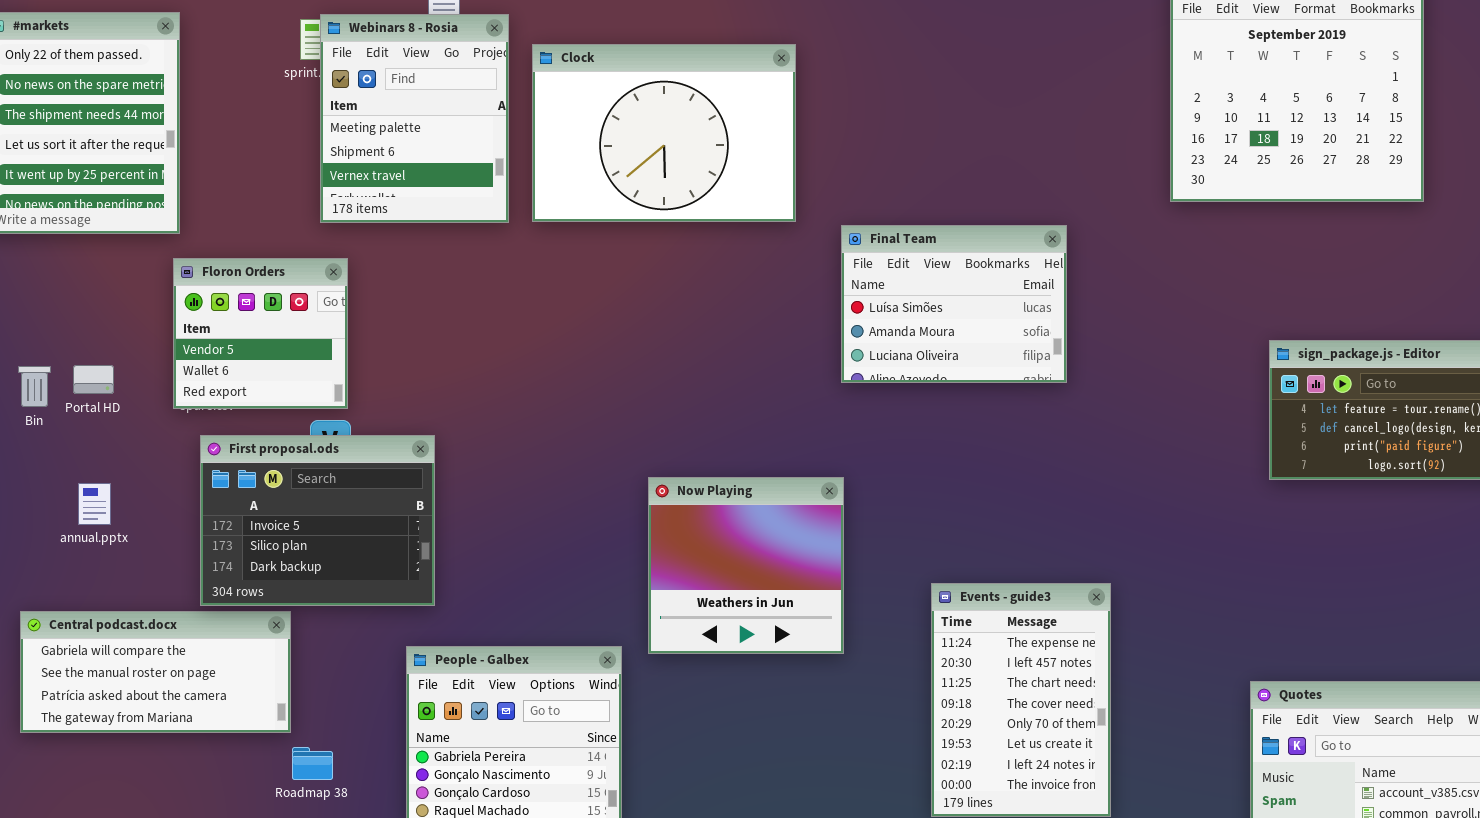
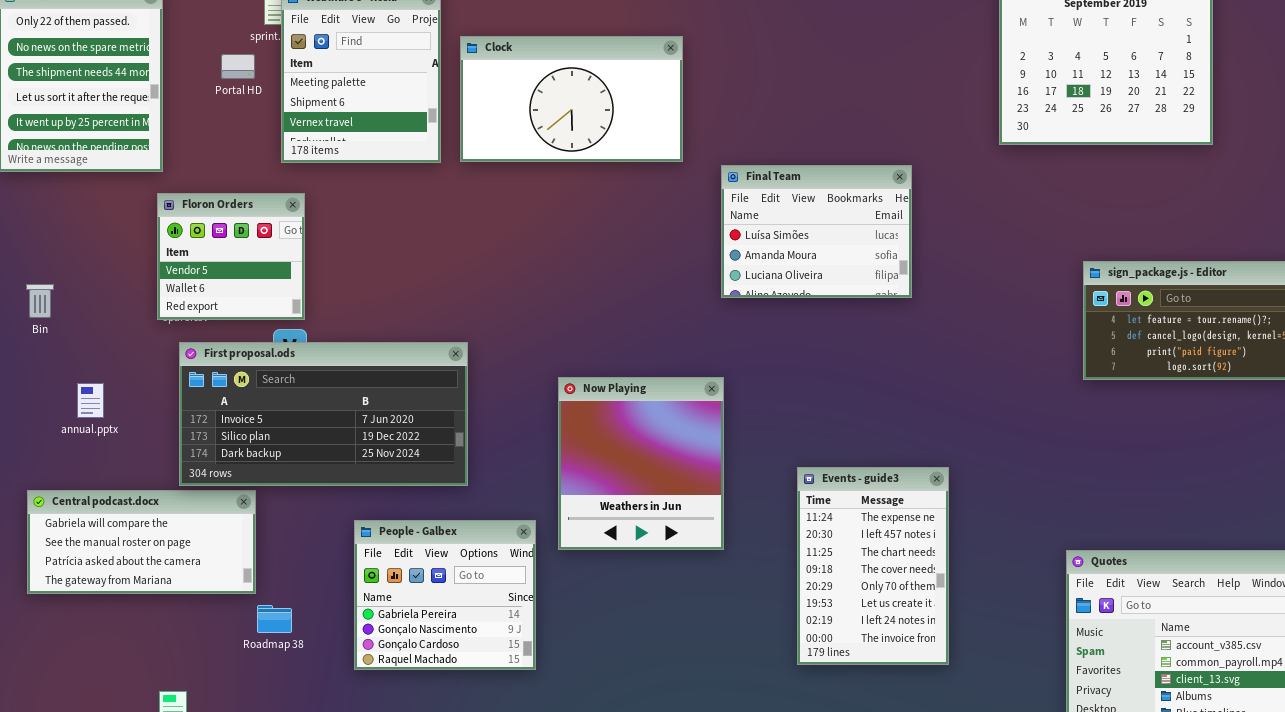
Clock: [532,44,796,222] -> [460,36,683,162], resized
Portal HD: [73,365,114,394] -> [221,54,255,79], moved
First proposal.ods: [200,435,435,606] -> [179,342,468,486], resized
Now Playing: [648,477,844,654] -> [558,377,724,550], resized

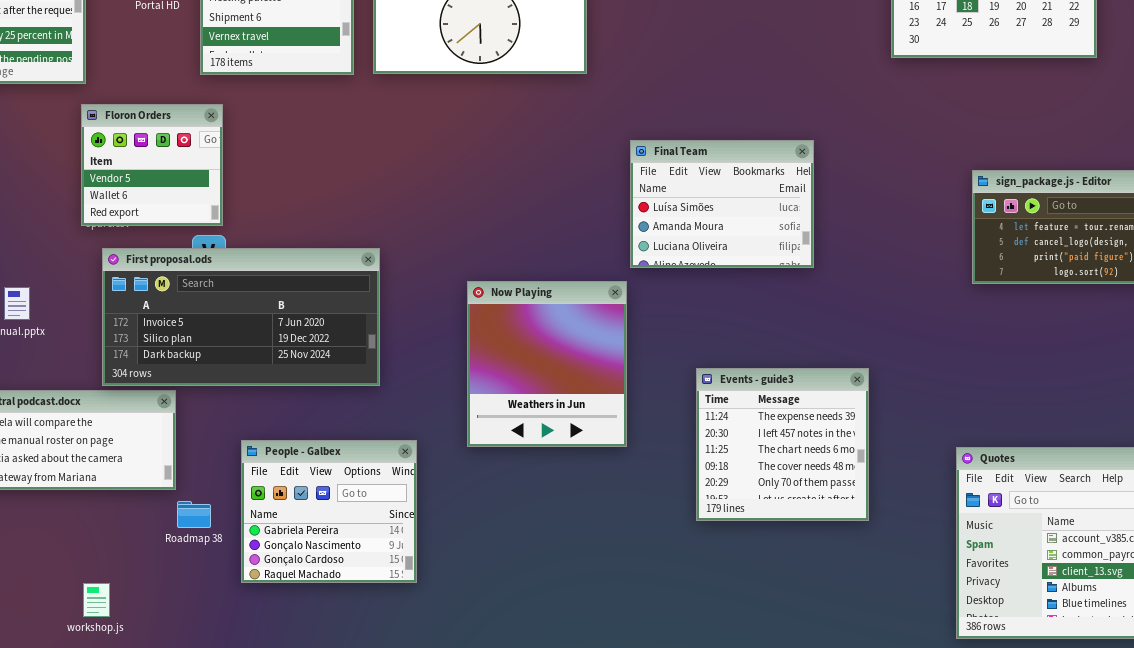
Final Team: [721,165,912,298] -> [630,140,814,268], moved
Events - guide3: [797,467,949,665] -> [696,368,869,521], resized
People - Galbex: [354,520,536,670] -> [241,440,417,583], moved

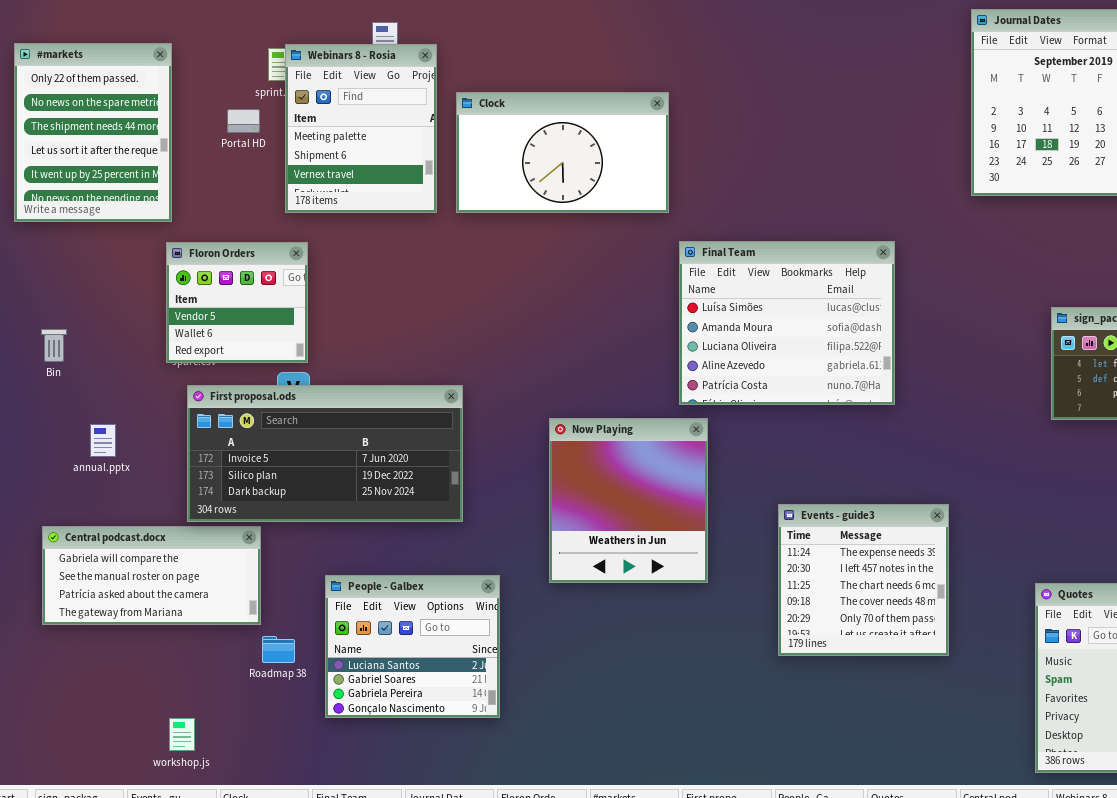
Final Team: [630,140,814,268] -> [679,241,895,405], resized
People - Galbex: [241,440,417,583] -> [325,575,500,718], scrolled up 2 rows

